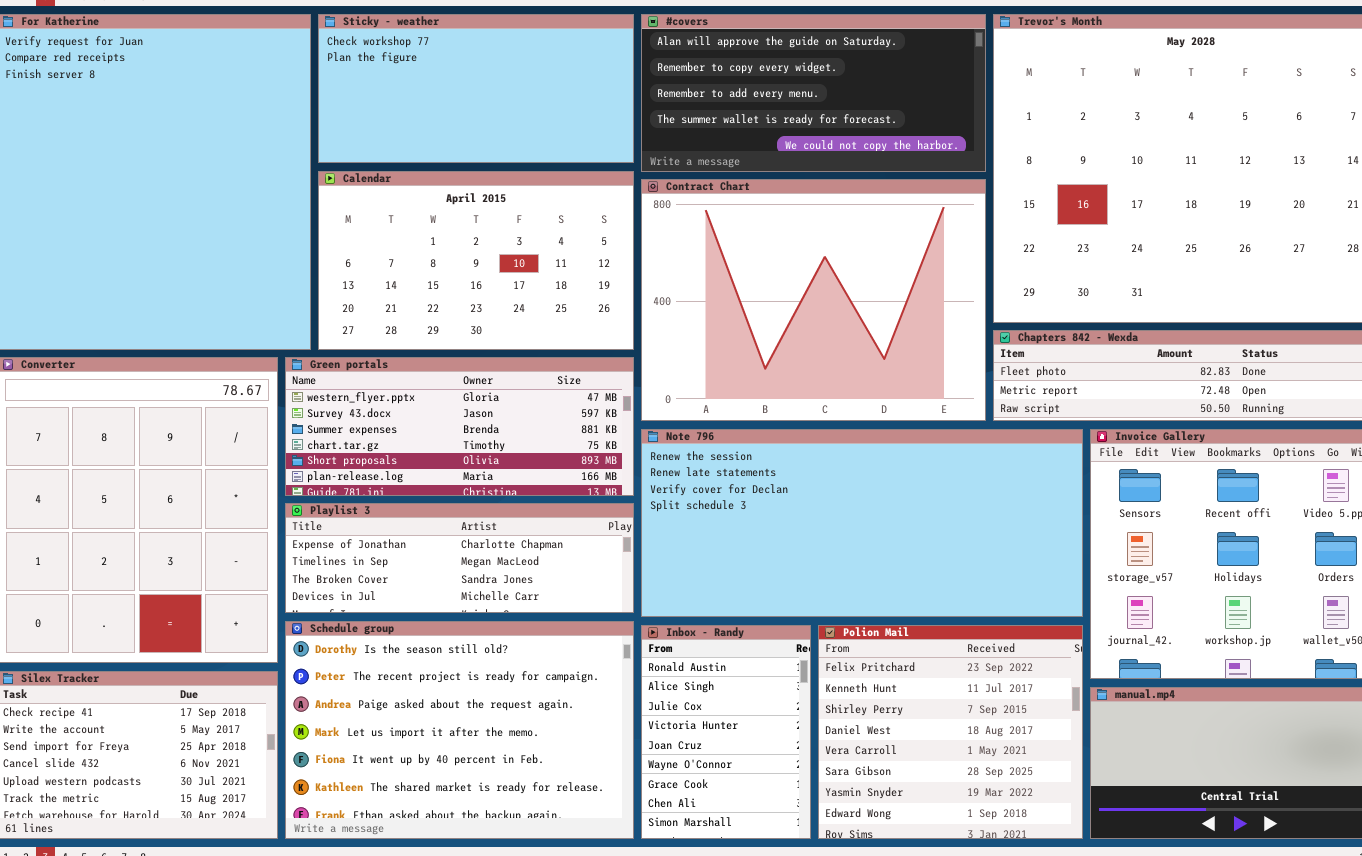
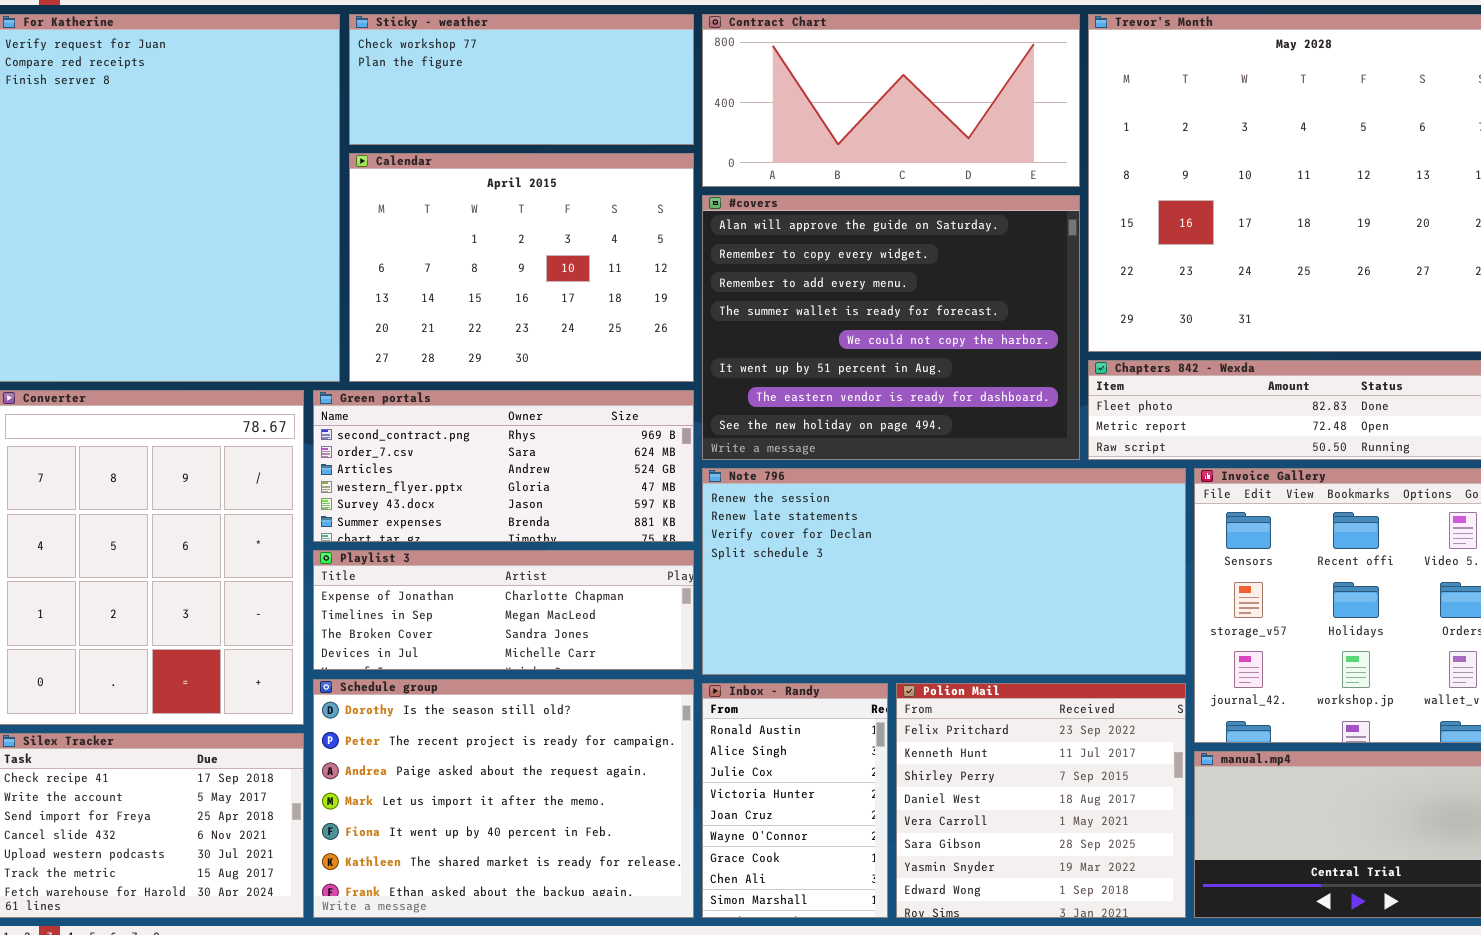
Sticky - weather: [318,14,634,163] -> [349,14,694,145], resized
#covers: [641,14,986,172] -> [702,195,1080,460], moved, resized
Calendar: [318,171,634,350] -> [349,153,694,382], resized
Contract Chart: [641,179,986,421] -> [702,14,1080,187], moved, resized
Green portals: [285,357,634,496] -> [313,390,694,542], scrolled up 3 rows

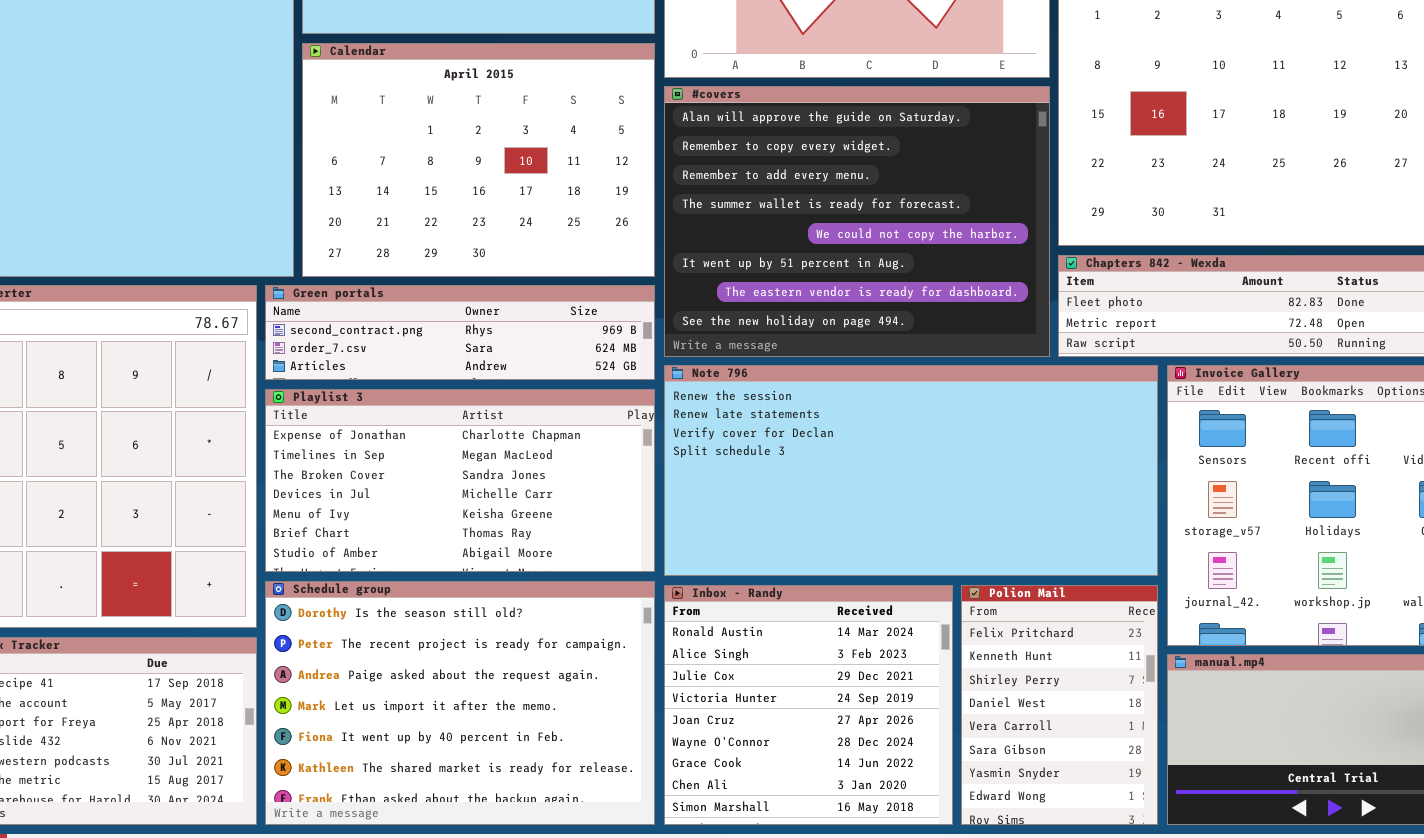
Green portals: [313,390,694,542] -> [265,285,655,380], resized
Playlist 3: [313,550,694,670] -> [265,389,655,572], resized
Inbox - Randy: [702,683,888,918] -> [664,585,953,825], resized
Polion Mail: [896,683,1186,918] -> [961,585,1158,825], resized

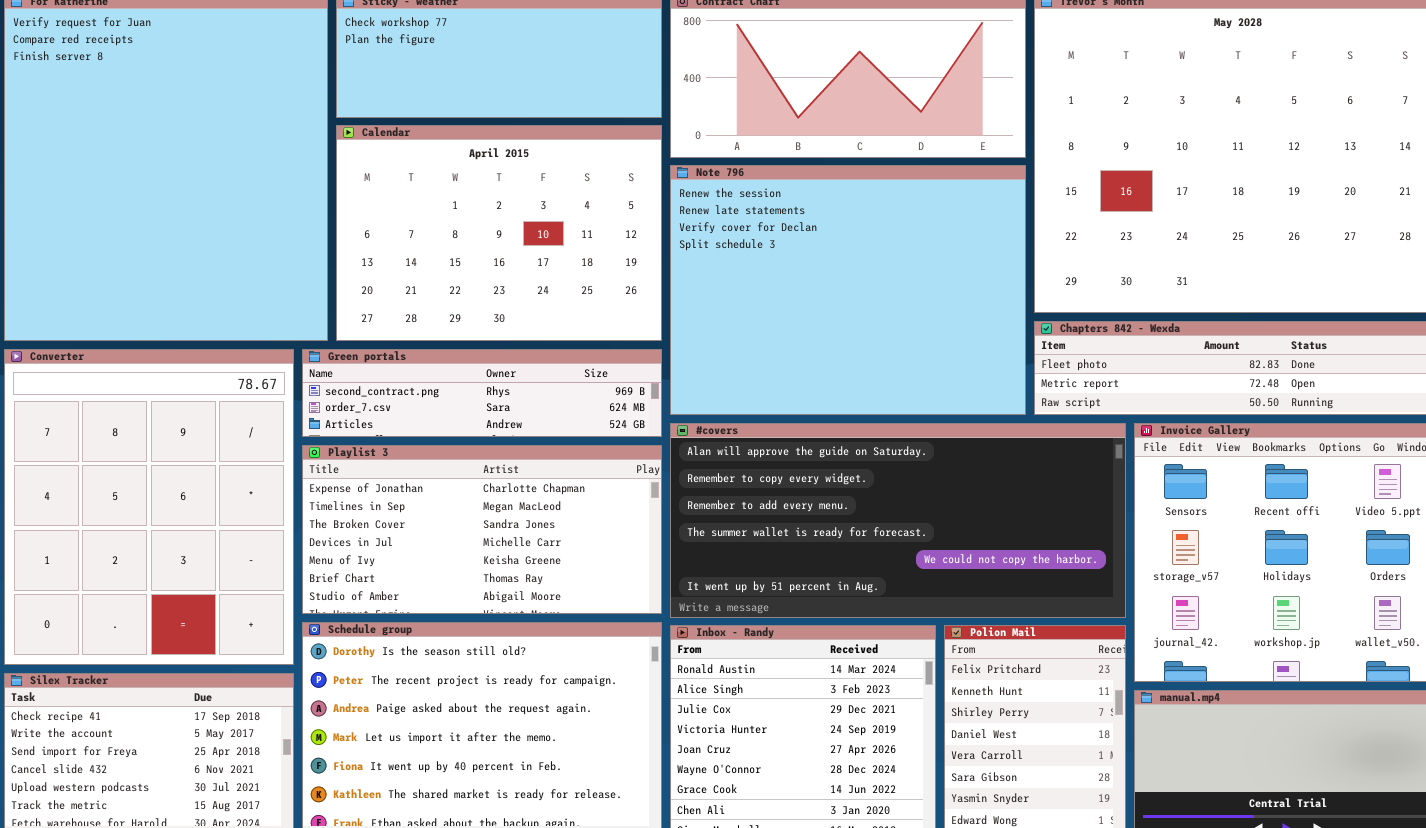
#covers: [664,86,1050,357] -> [670,423,1126,618], moved, resized
Note 796: [664,365,1158,576] -> [670,165,1026,415], moved, resized

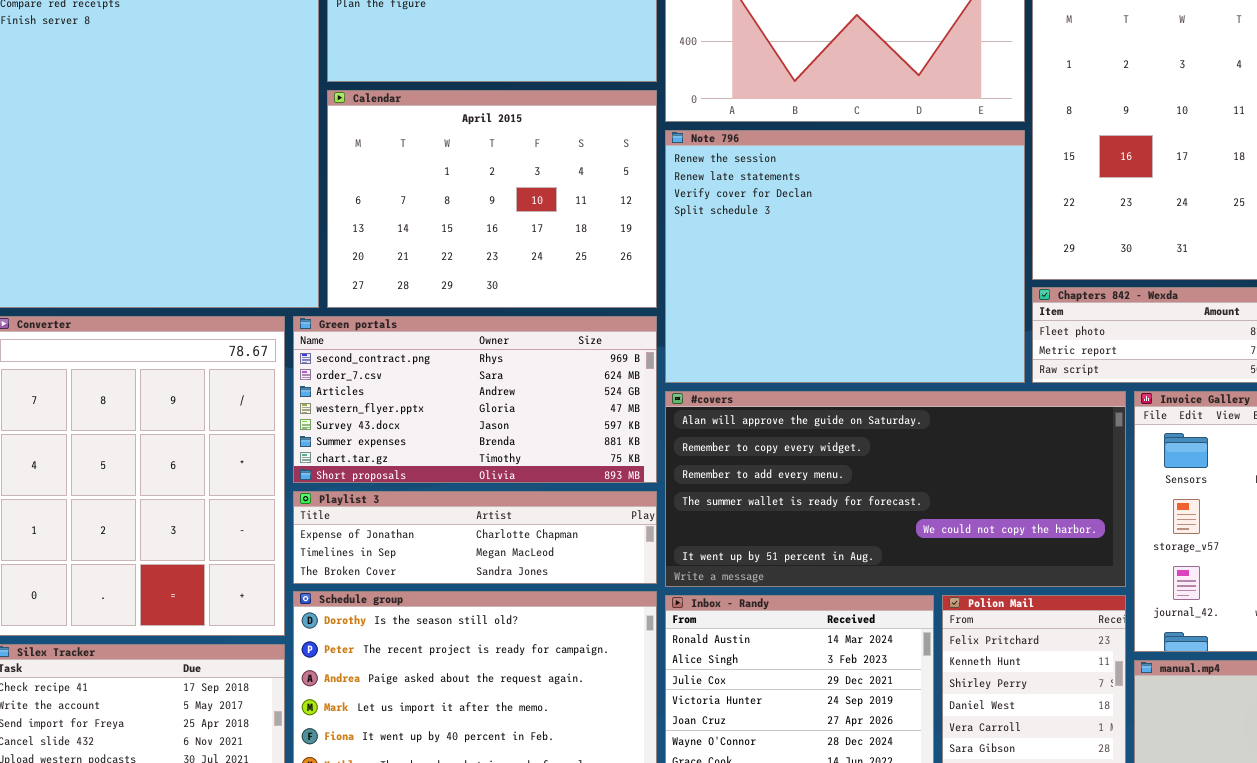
Green portals: [302,349,662,437] -> [293,316,657,483], resized
Playlist 3: [302,445,662,614] -> [293,491,657,584], resized

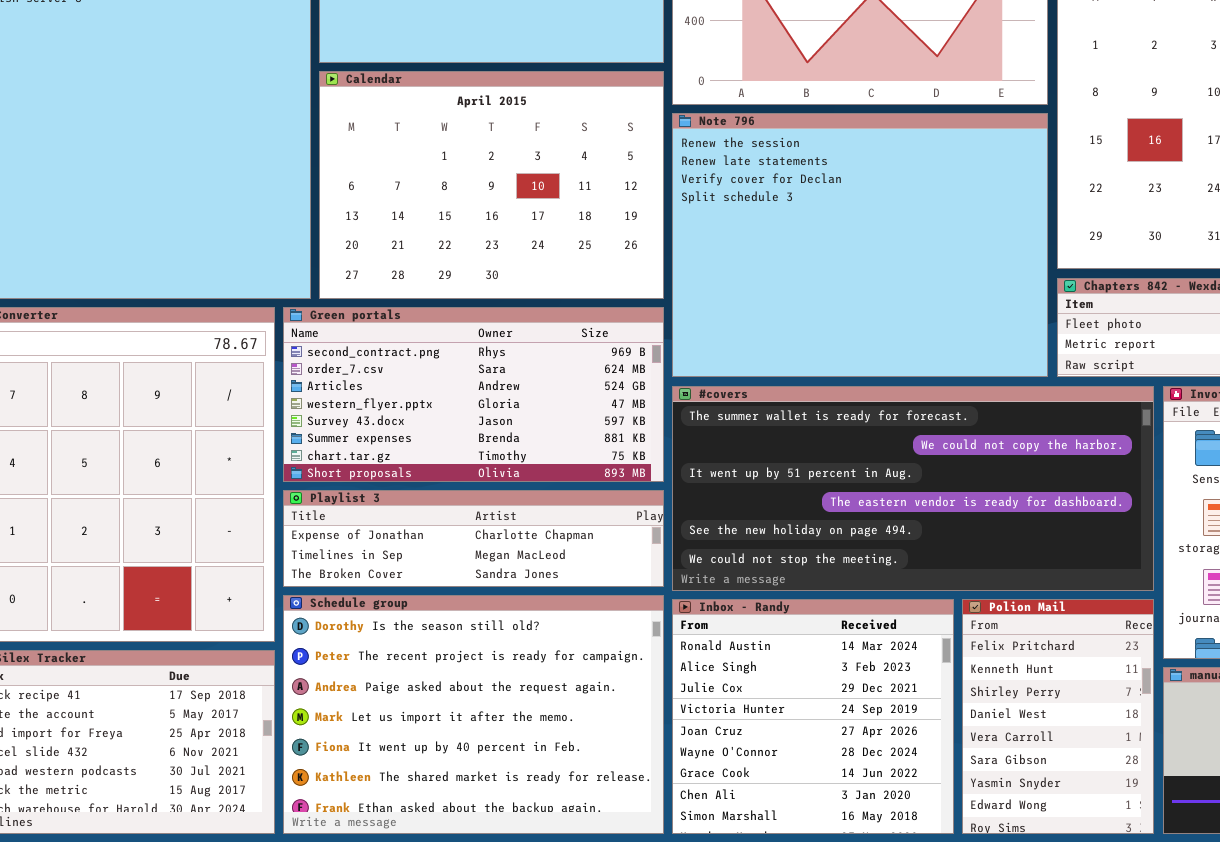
#covers: [665,391,1126,587] -> [672,386,1154,591], scrolled down 3 rows

